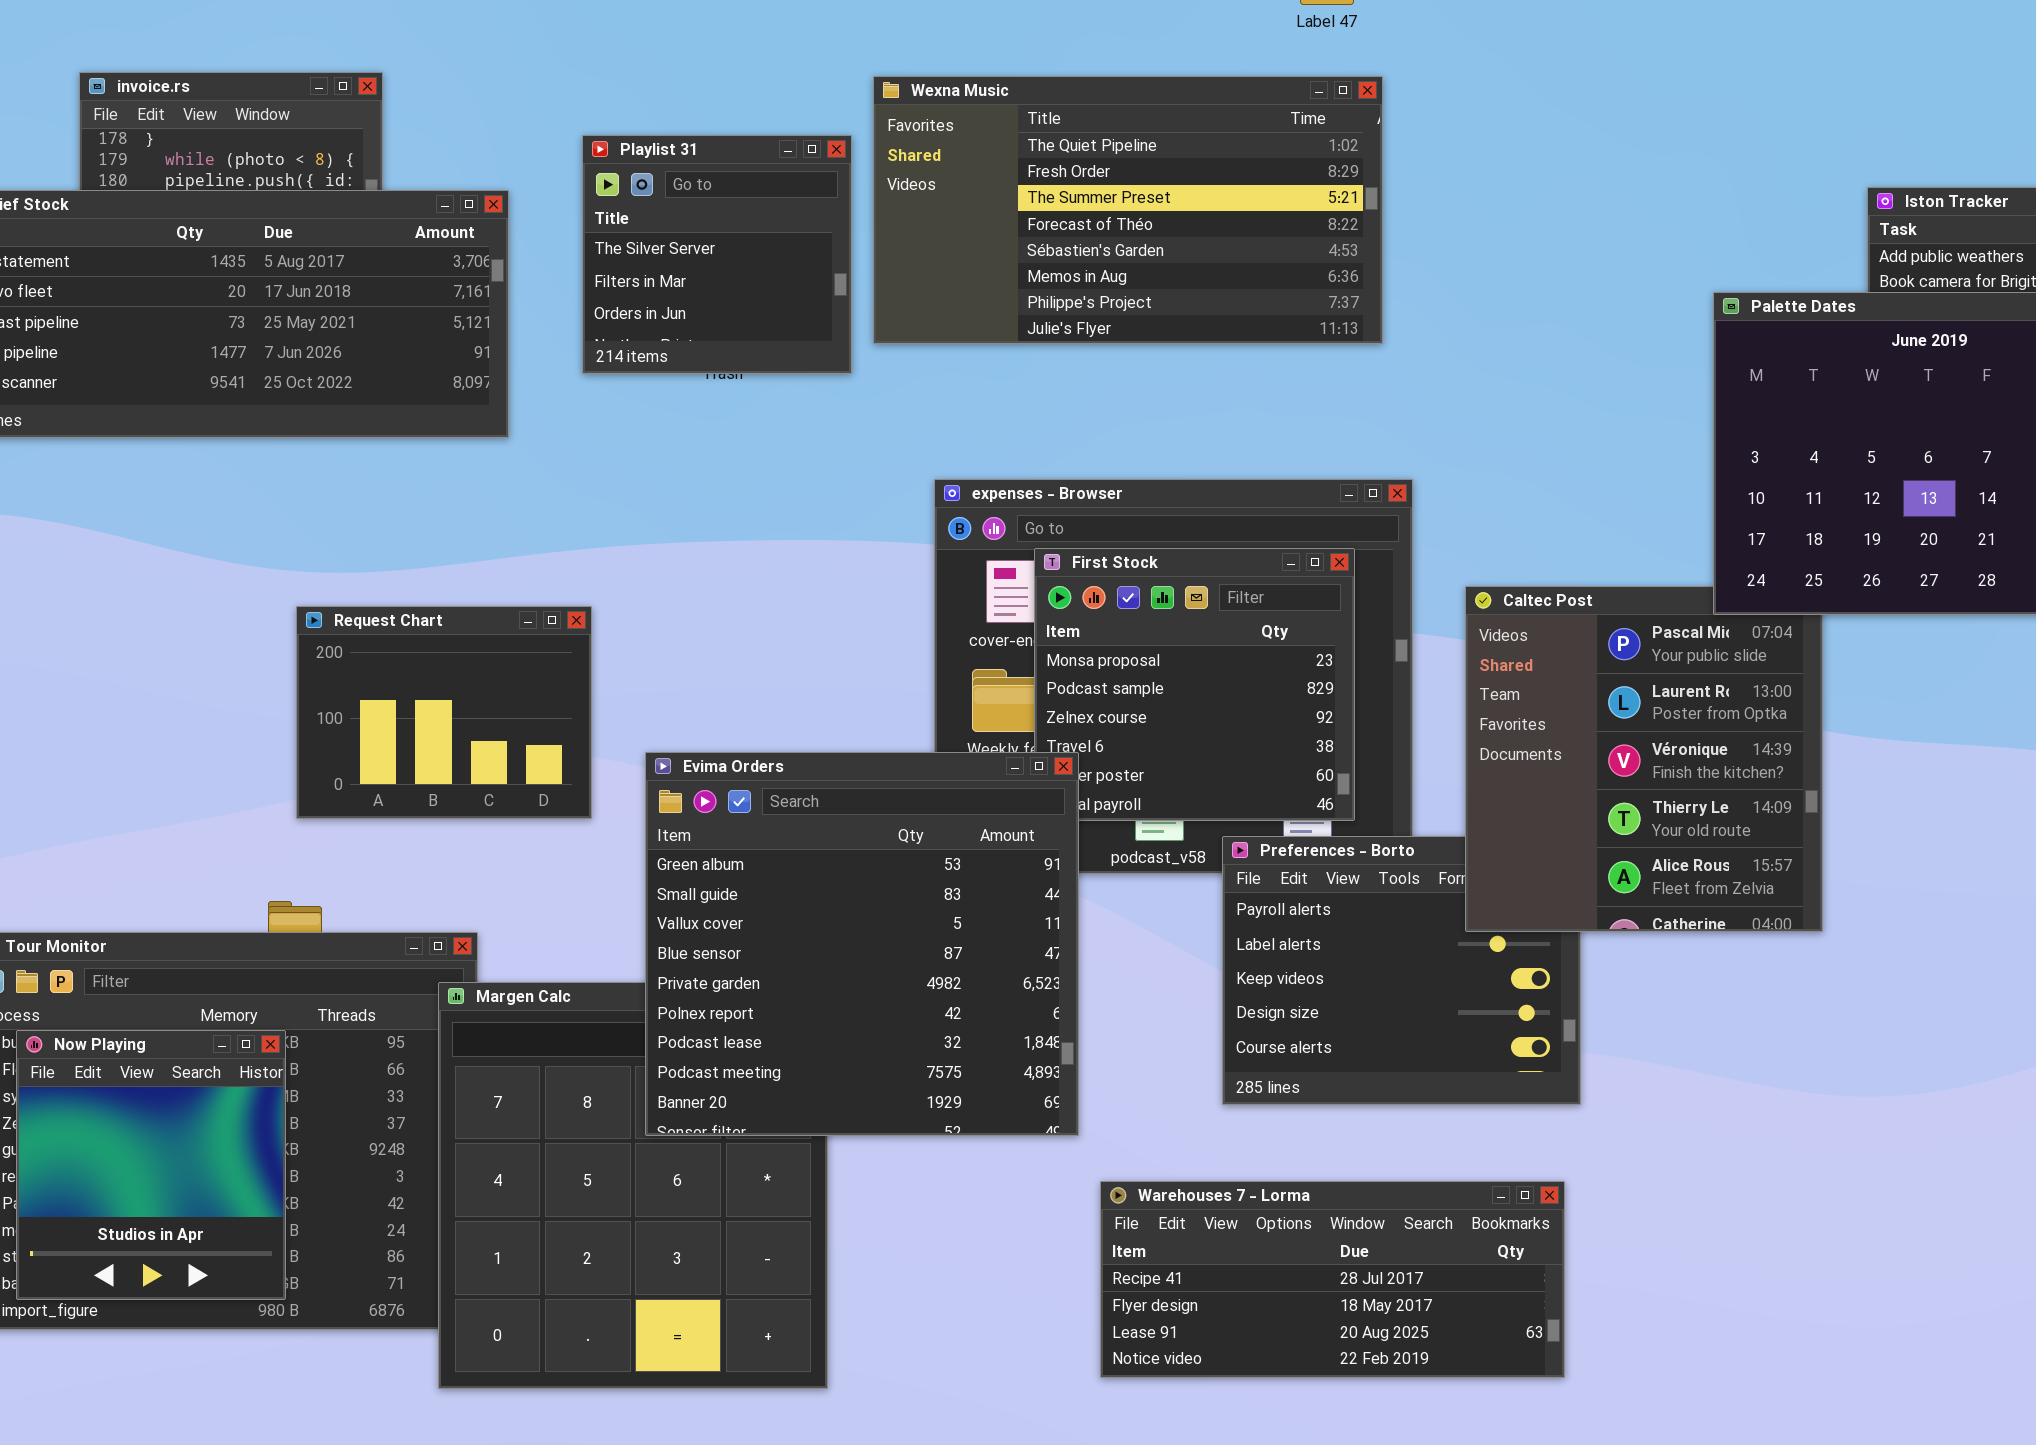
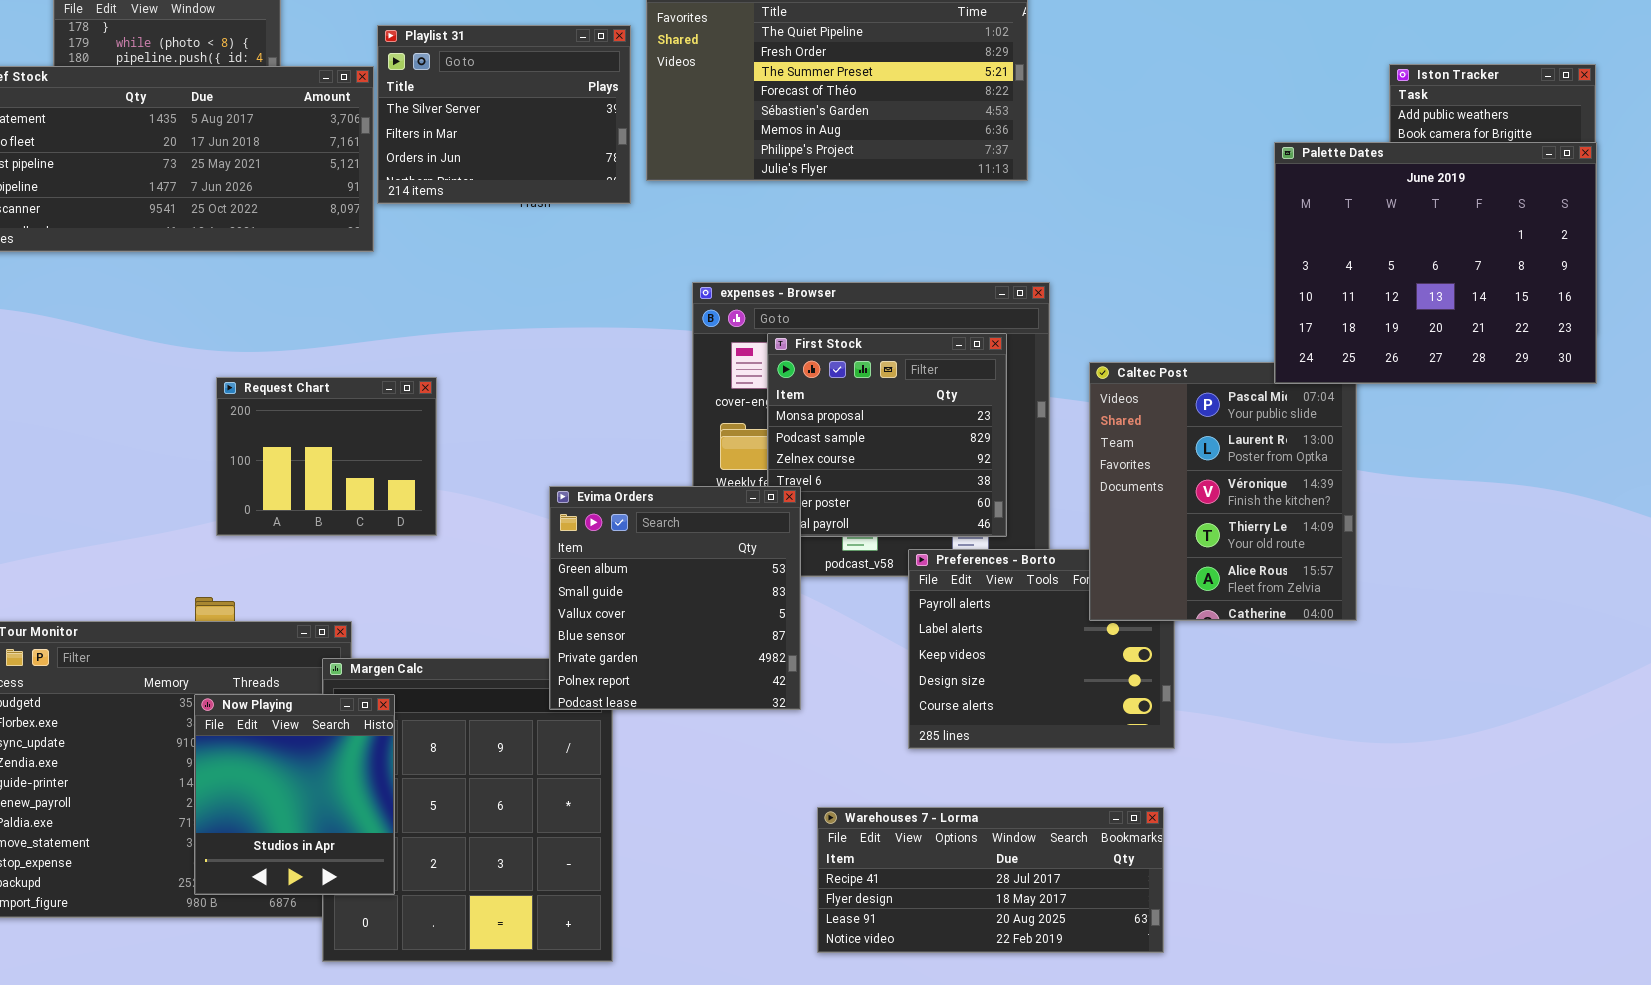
Playlist 31: [582,135,852,374] -> [377,25,631,204], resized
Evima Orders: [645,752,1079,1136] -> [549,486,801,710], resized
Now Playing: [16,1030,286,1300] -> [194,694,395,895], moved

